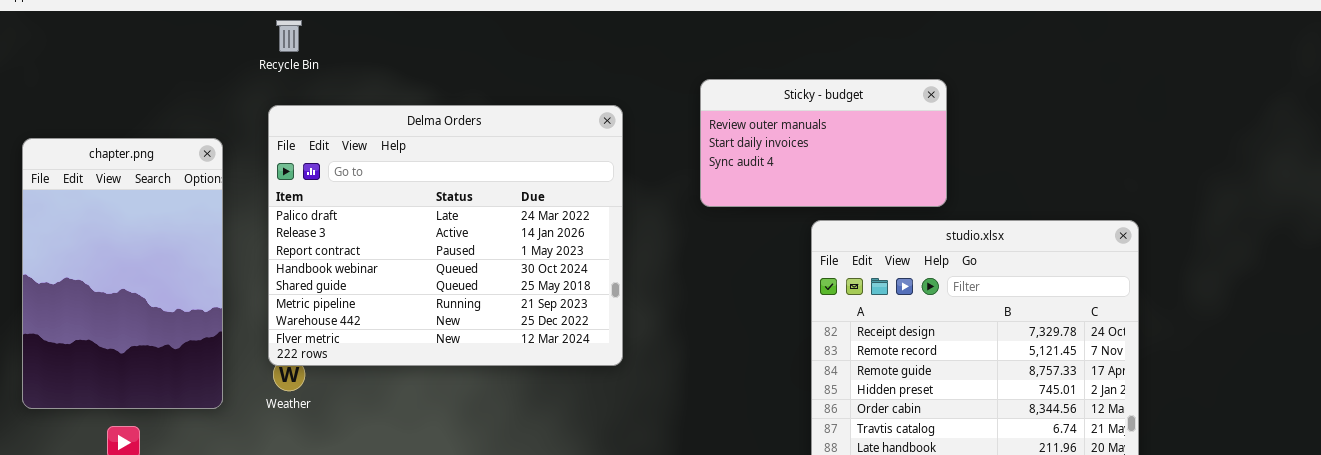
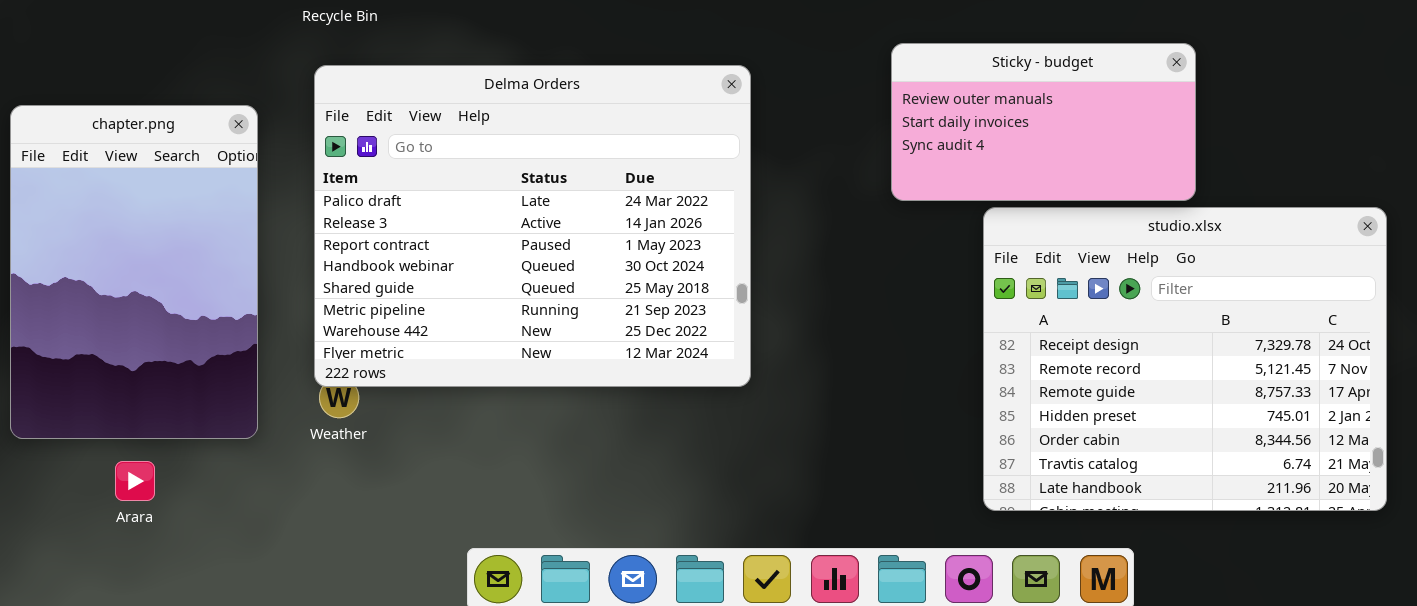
Sticky - budget: [700,79,947,207] -> [891,43,1196,201], moved

